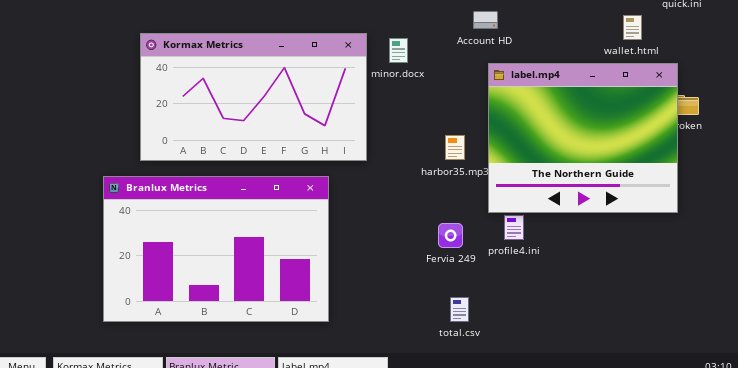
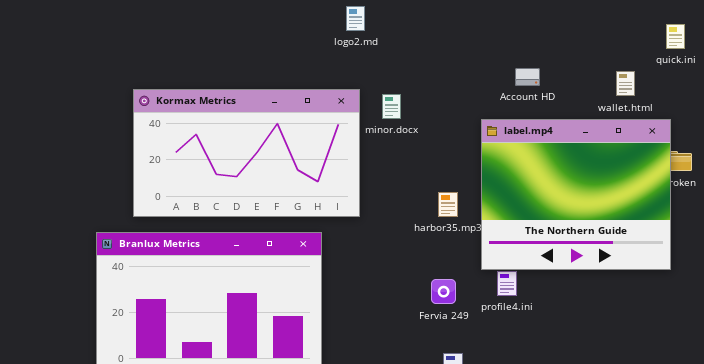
Account HD: [473,11,498,29] -> [515,68,540,86], moved

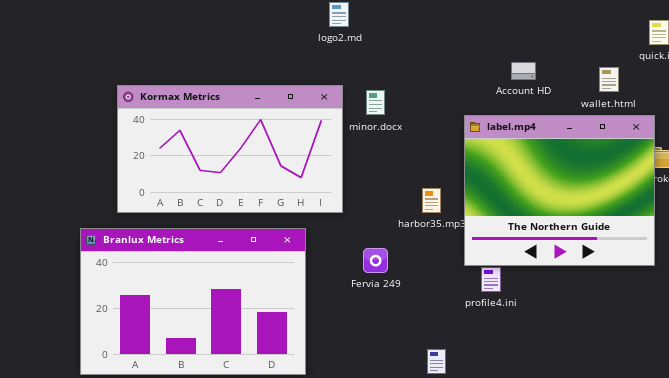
Account HD: [515,68,540,86] -> [511,62,536,80], moved
Fervia 249: [431,279,456,304] -> [363,248,388,273], moved

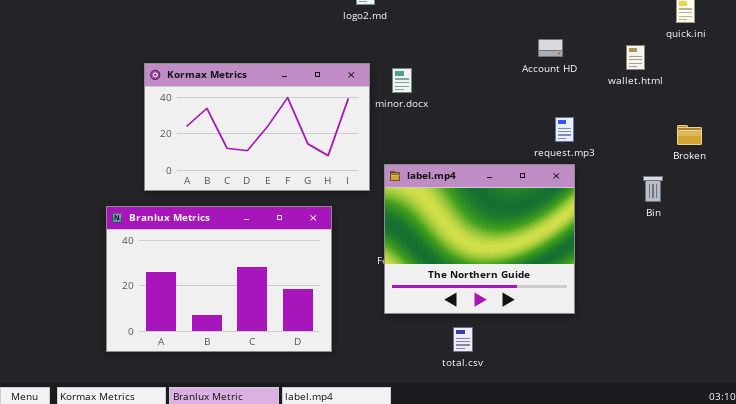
label.mp4: [464,115,655,266] -> [384,164,575,314], moved

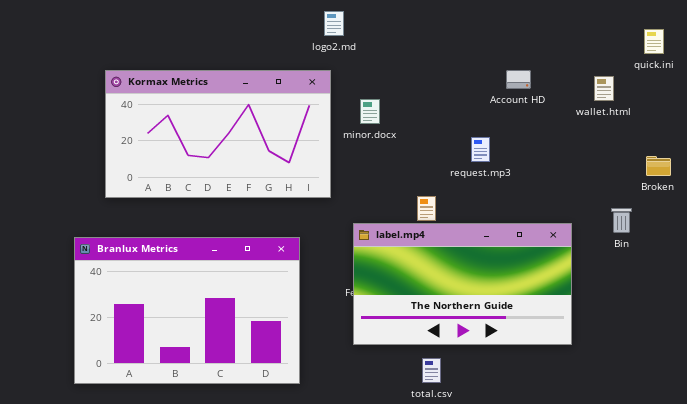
Kormax Metrics: [144,63,370,191] -> [105,70,331,198], moved
request.mp3: [555,117,574,142] -> [471,137,490,162], moved
label.mp4: [384,164,575,314] -> [353,223,572,345], resized

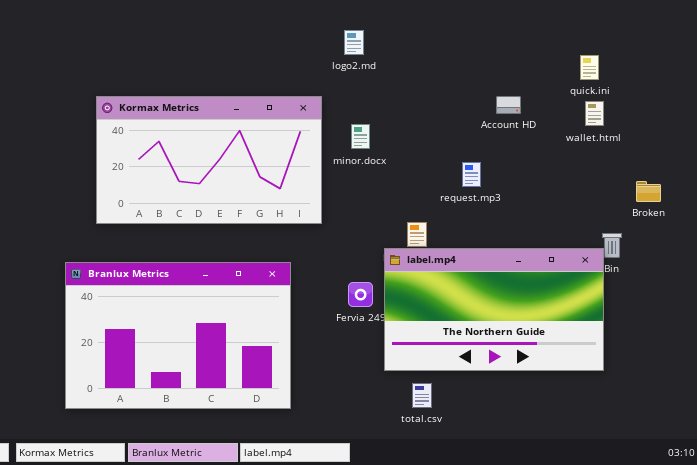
logo2.md: [324,11,344,36] -> [344,30,364,55], moved
quick.ini: [644,29,664,54] -> [580,55,599,80], moved
label.mp4: [353,223,572,345] -> [384,248,604,371], moved

